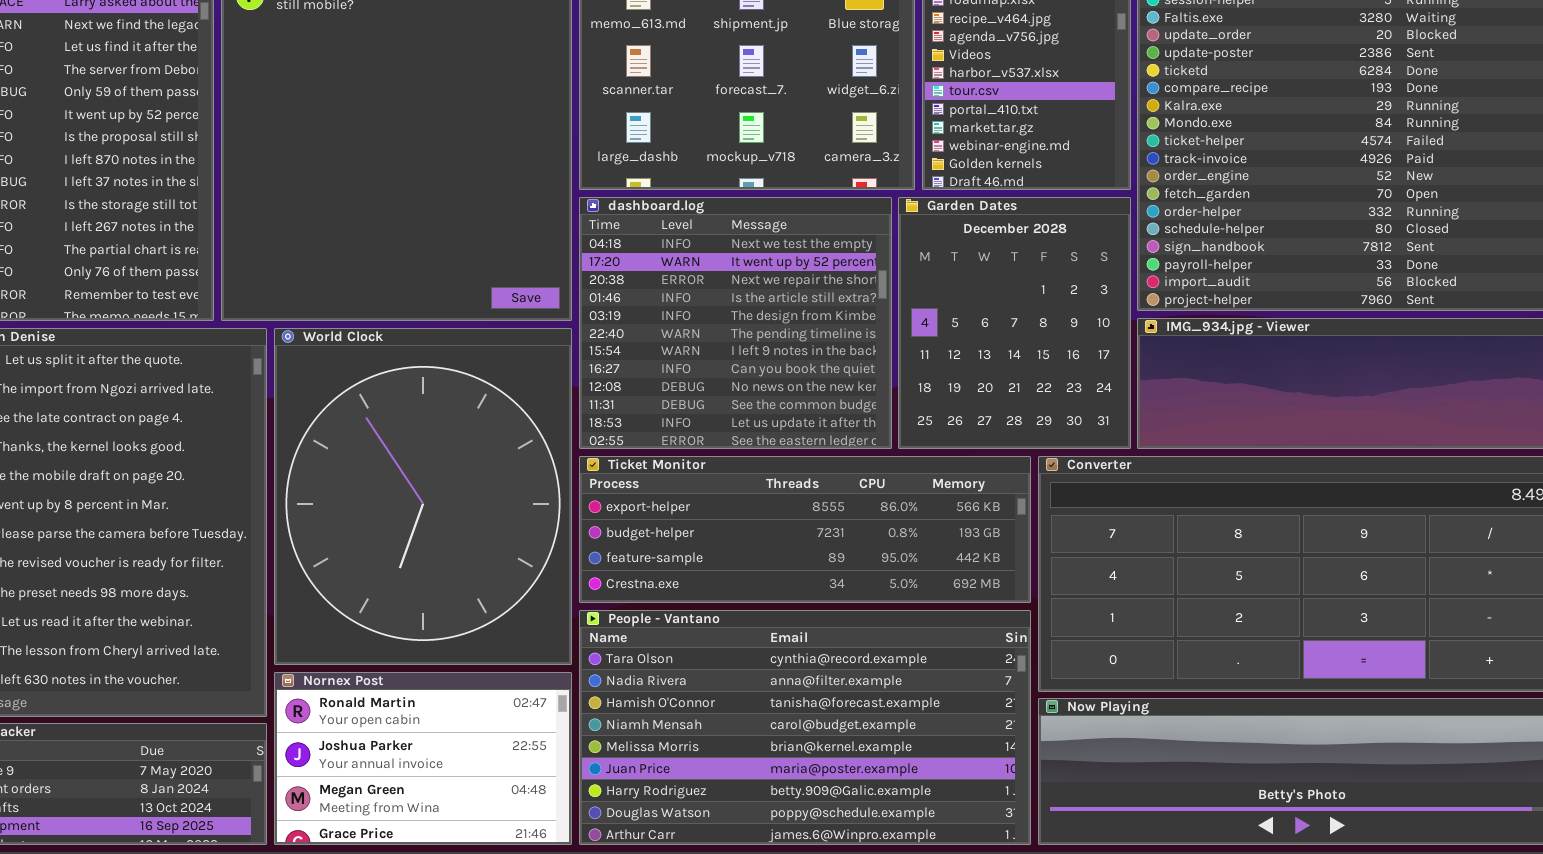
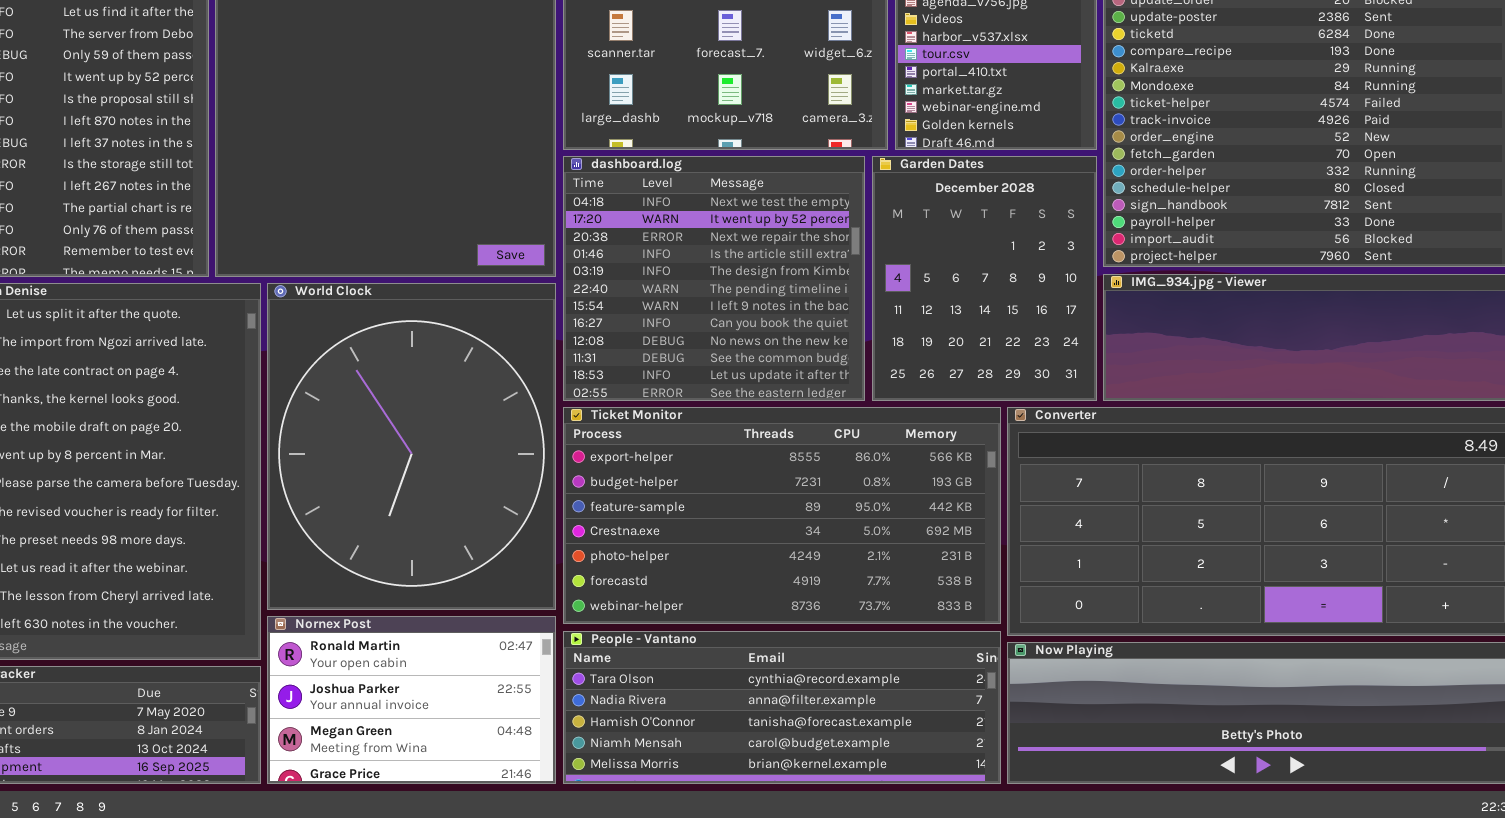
Ticket Monitor: [579,456,1031,603] -> [563,407,1001,624], resized
People - Vantano: [579,610,1031,845] -> [563,631,1001,784], resized

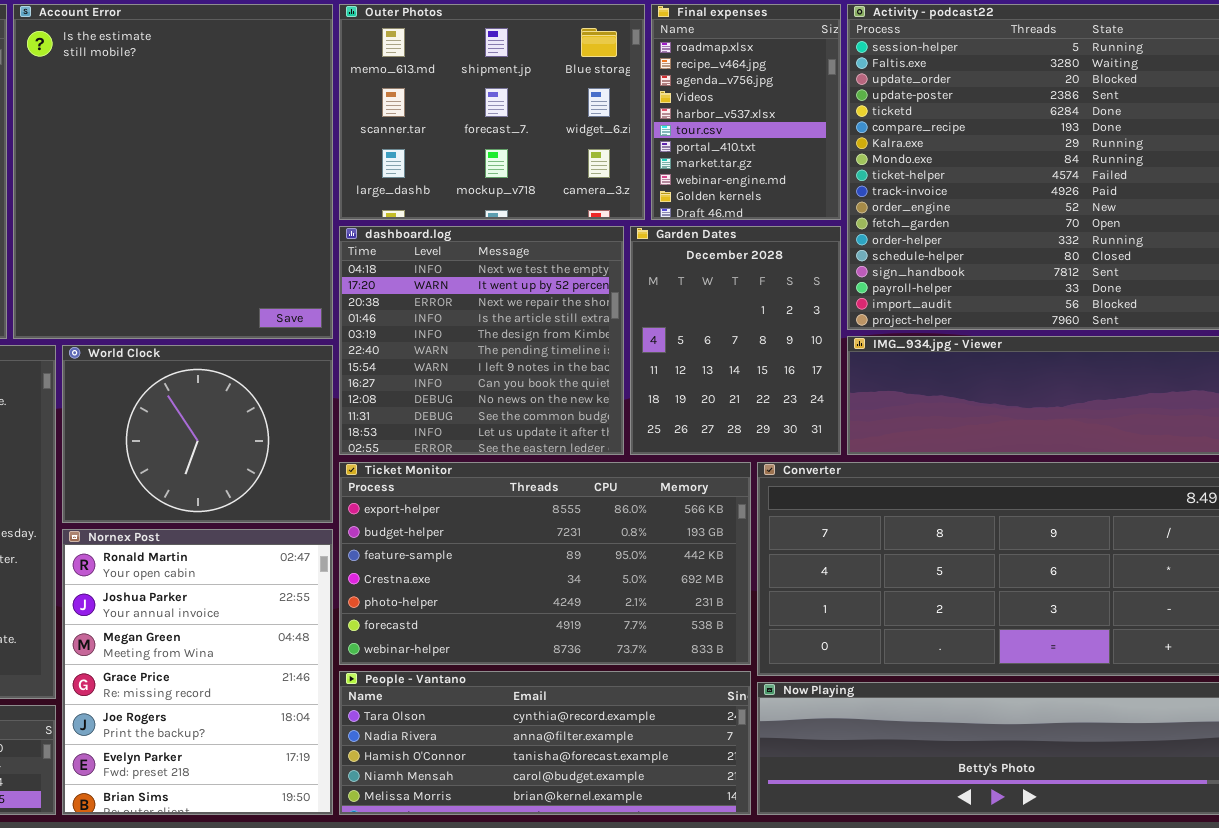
World Clock: [267,283,556,610] -> [62,345,333,523], resized
Nornex Post: [267,616,556,784] -> [62,529,333,815], resized

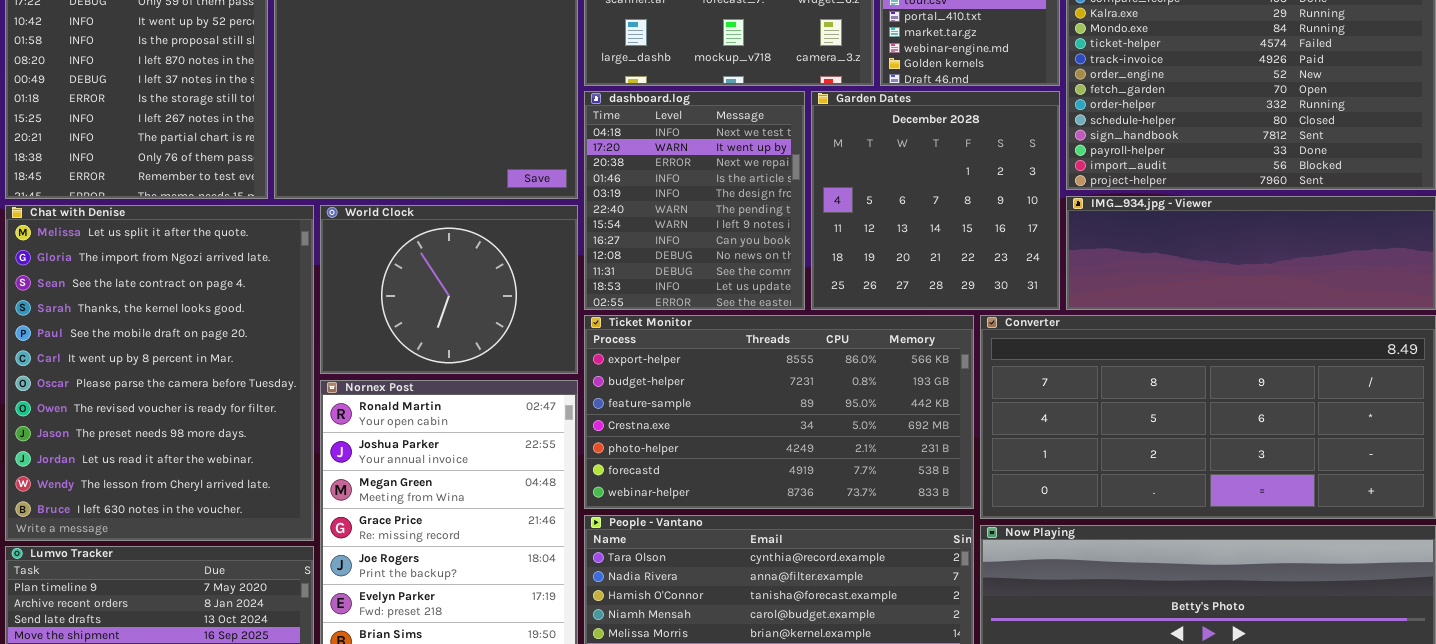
dashboard.log: [339,226,624,455] -> [584,91,805,310], resized
Garden Dates: [630,226,841,455] -> [811,91,1060,310], resized

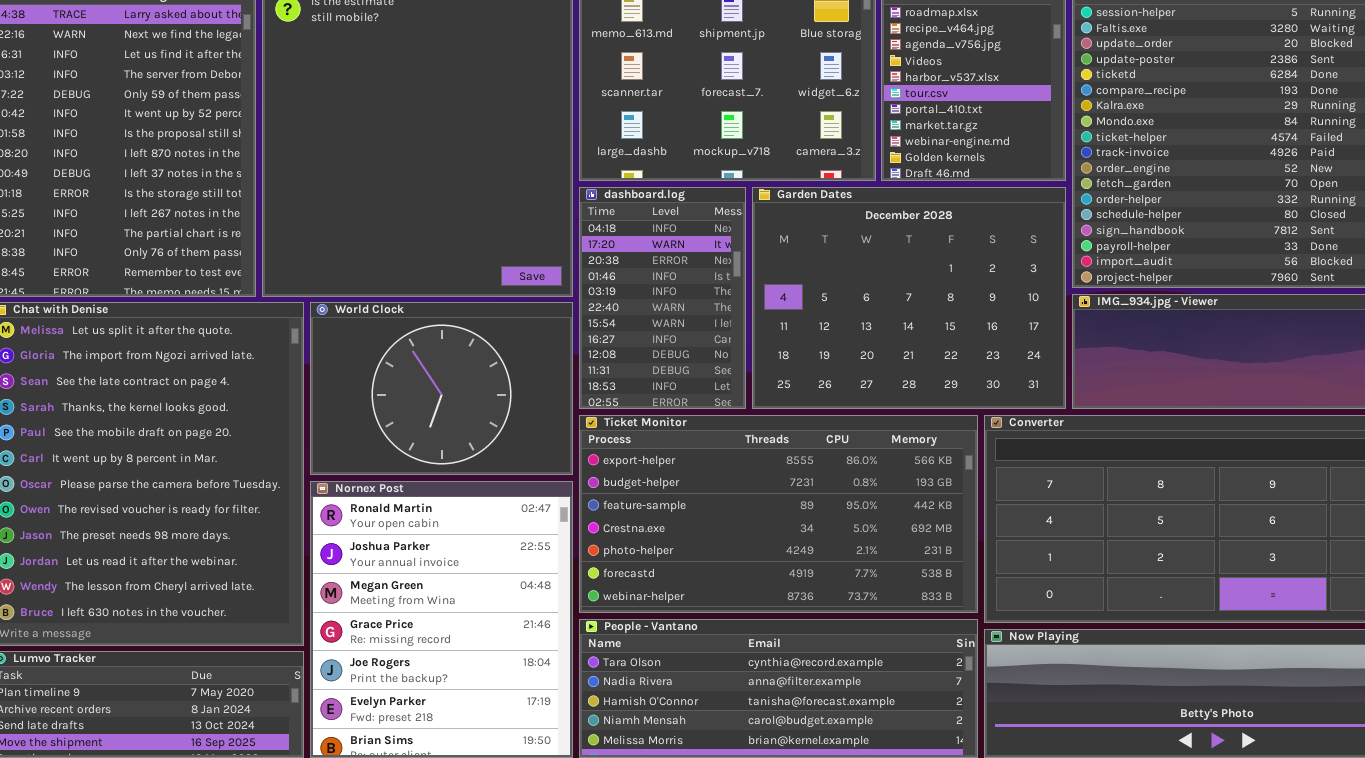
dashboard.log: [584,91,805,310] -> [579,187,746,409], resized
Garden Dates: [811,91,1060,310] -> [752,187,1066,409], resized

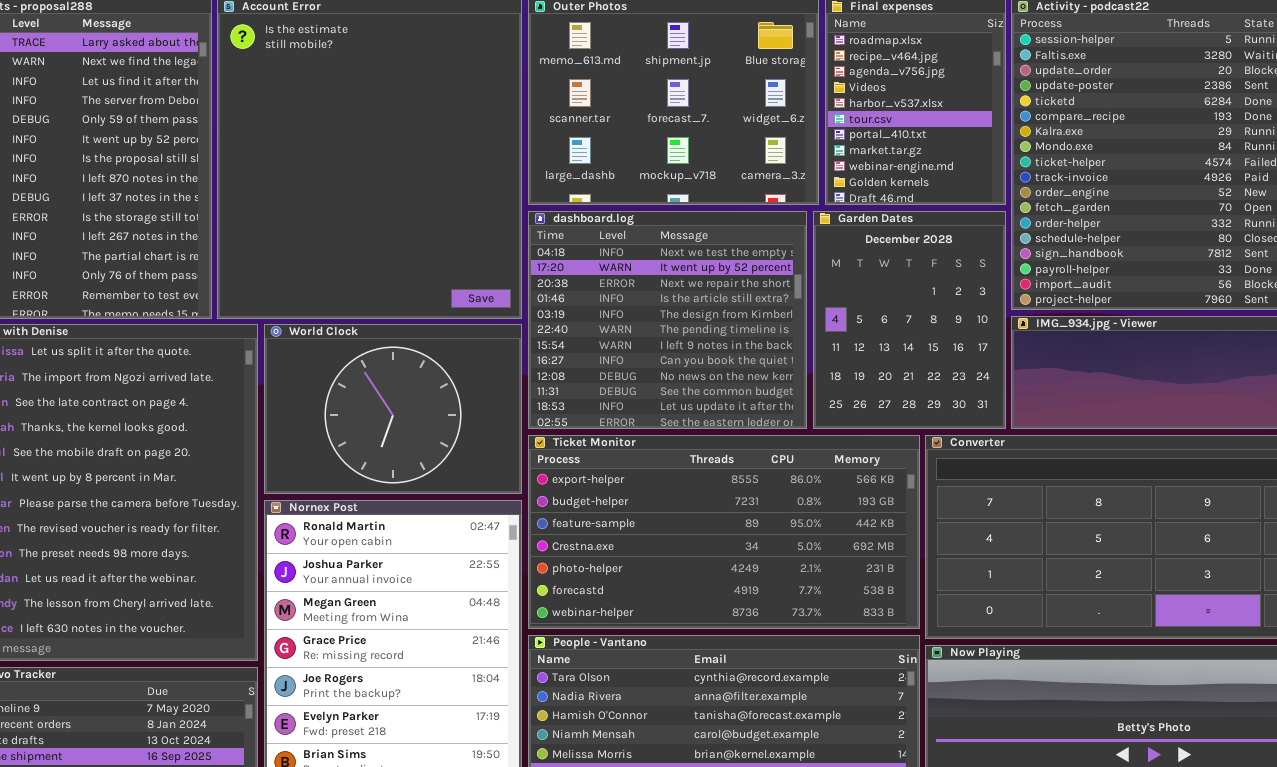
dashboard.log: [579,187,746,409] -> [528,211,807,429], resized
Garden Dates: [752,187,1066,409] -> [813,211,1006,429], resized

